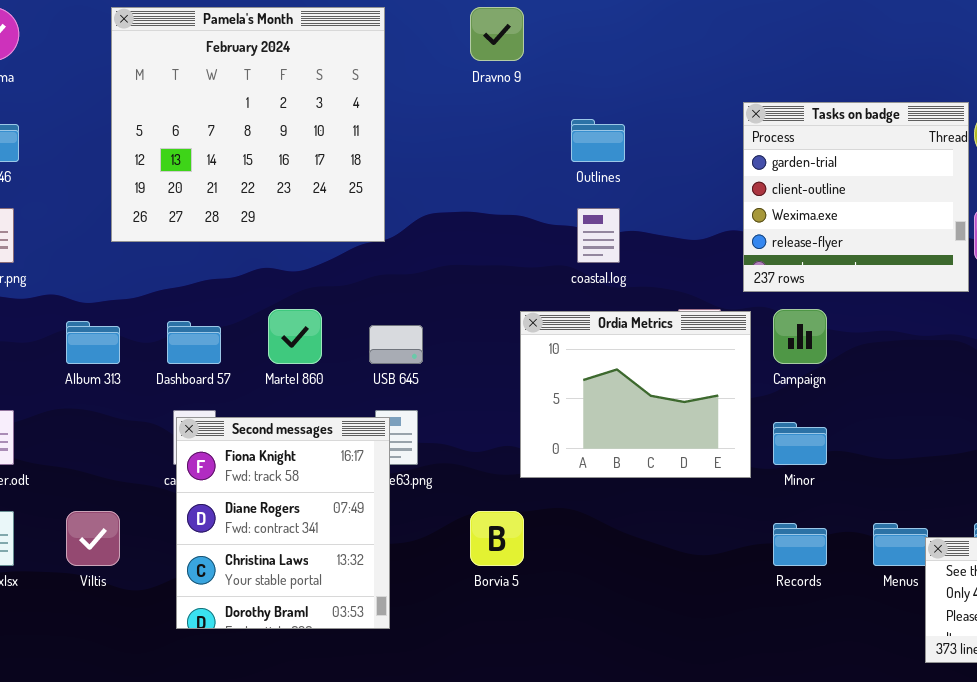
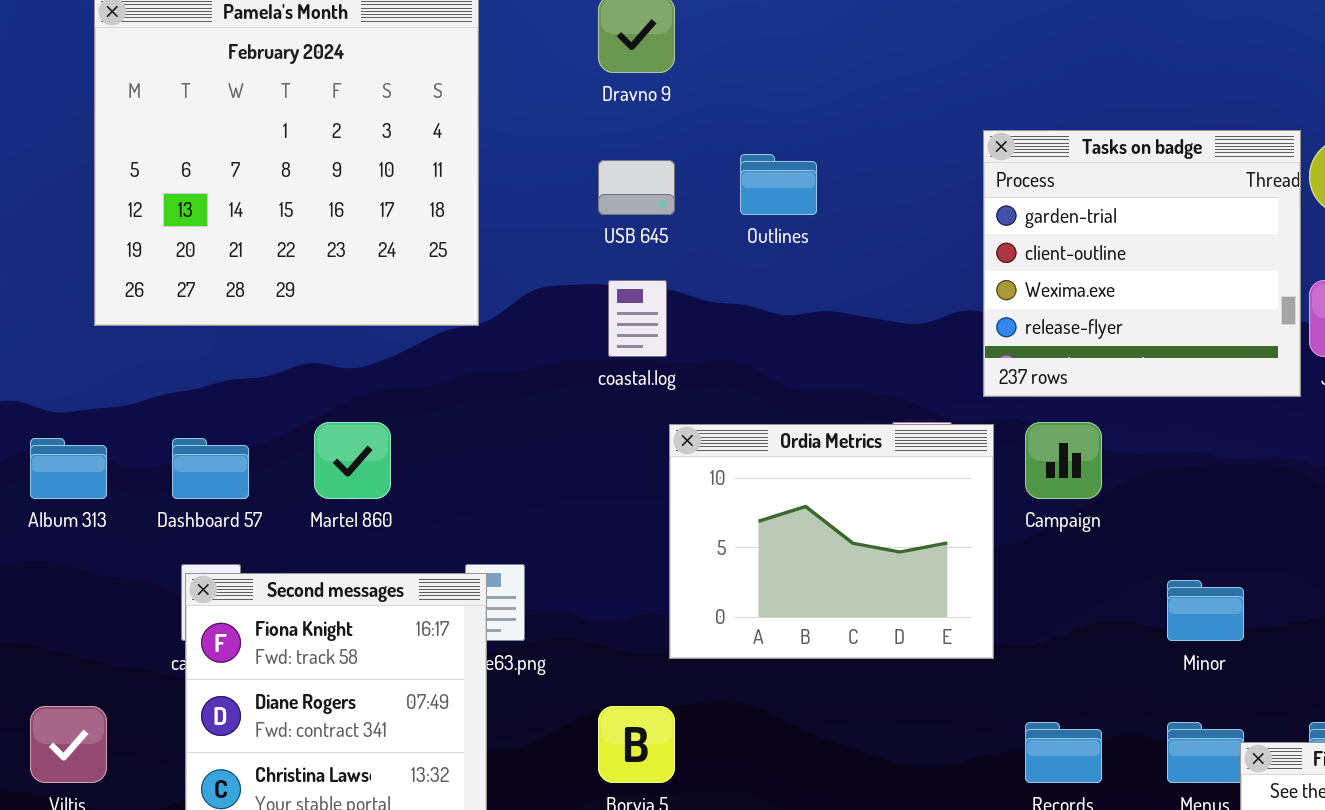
coastal.log: [577,208,620,263] -> [608,280,667,357], moved
USB 645: [369,325,423,364] -> [598,160,675,215], moved
Minor: [773,422,827,465] -> [1167,580,1244,641], moved

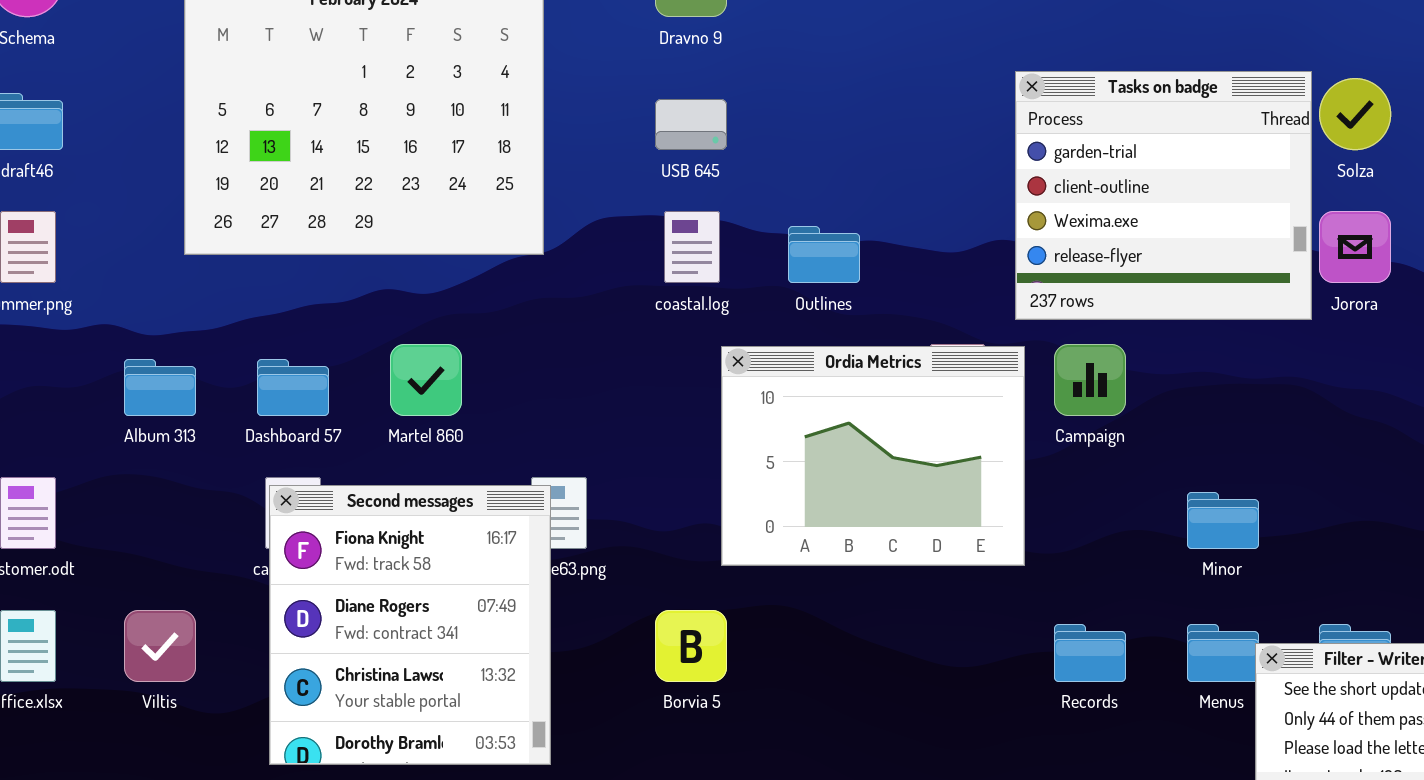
Outlines: [740,154,817,215] -> [788,226,860,283], moved

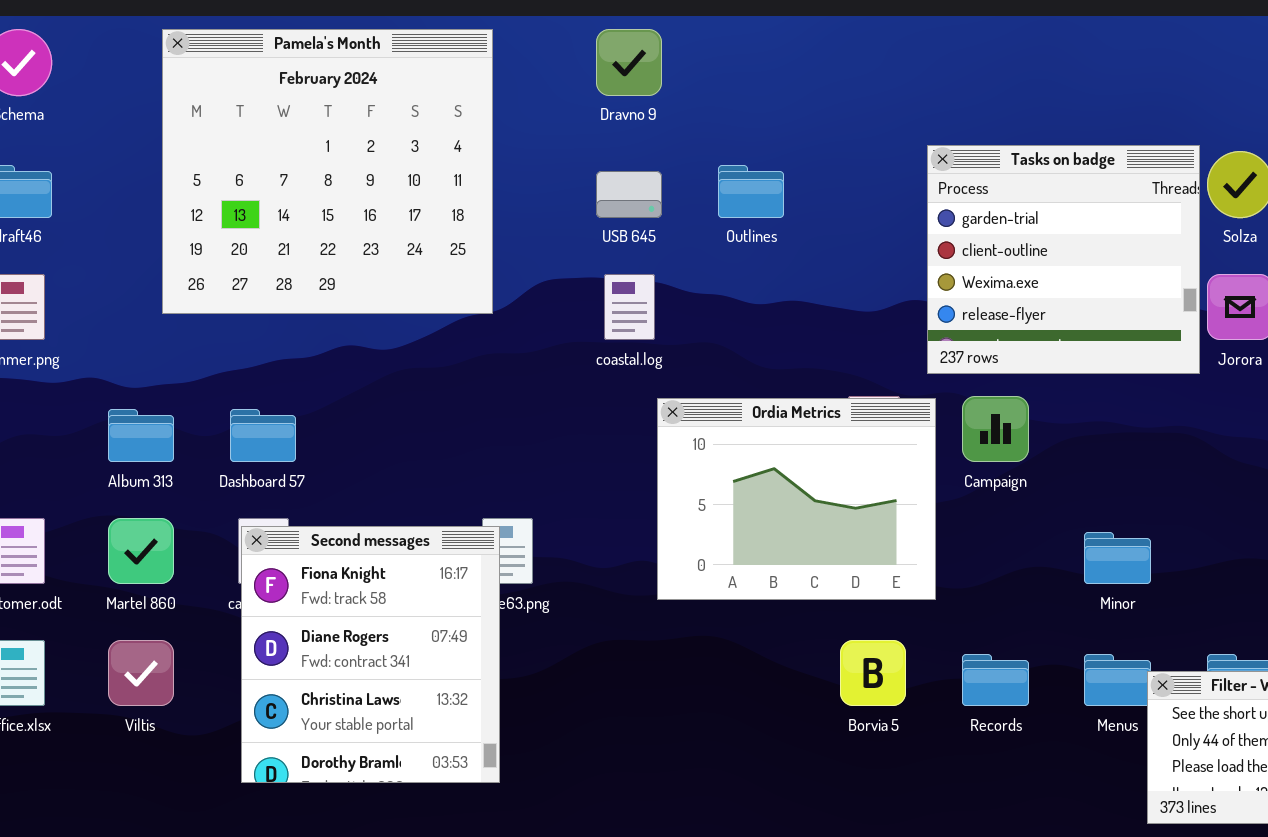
Outlines: [788,226,860,283] -> [718,165,784,218], moved
Martel 860: [390,344,462,416] -> [108,518,174,584], moved
Borvia 5: [655,610,727,682] -> [840,640,906,706], moved

